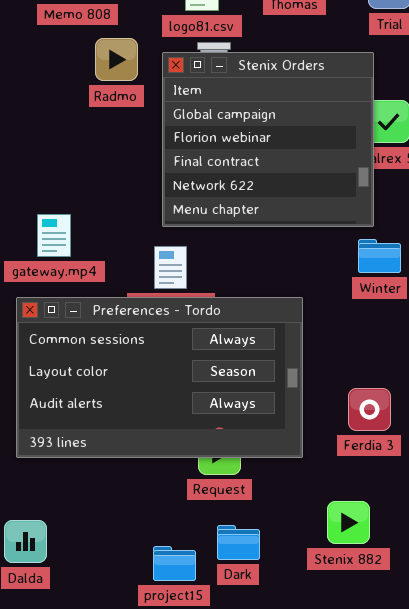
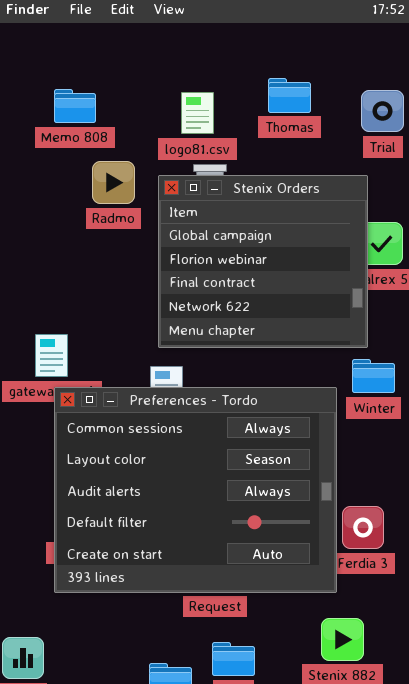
Preferences - Tordo: [16,297,303,458] -> [54,387,337,593], moved, resized

